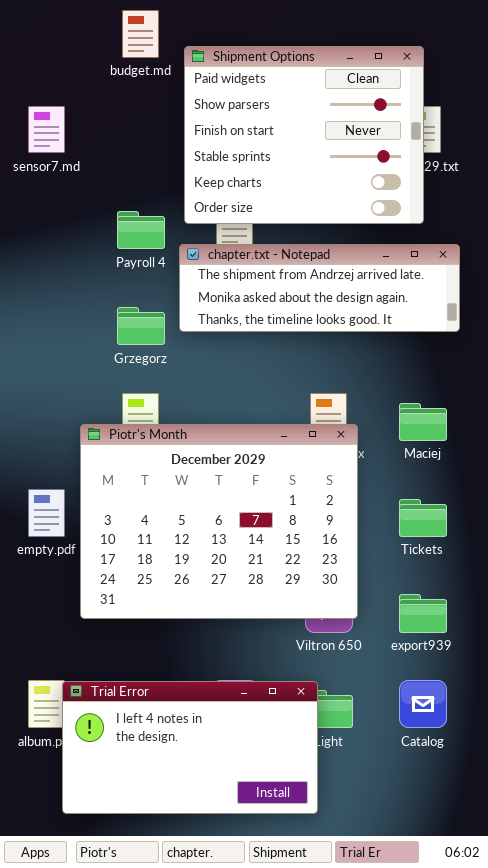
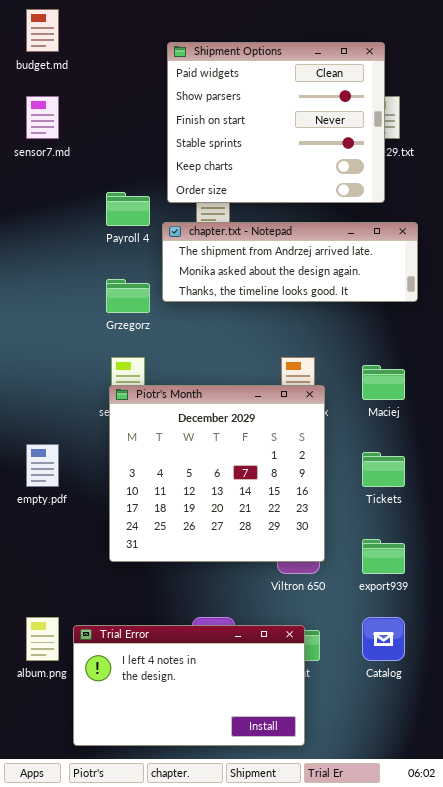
budget.md: [122,10,159,58] -> [26,9,59,52], moved
Piotr's Month: [80,424,358,619] -> [109,385,325,562], resized
Trial Error: [62,681,318,814] -> [73,625,305,746], moved

